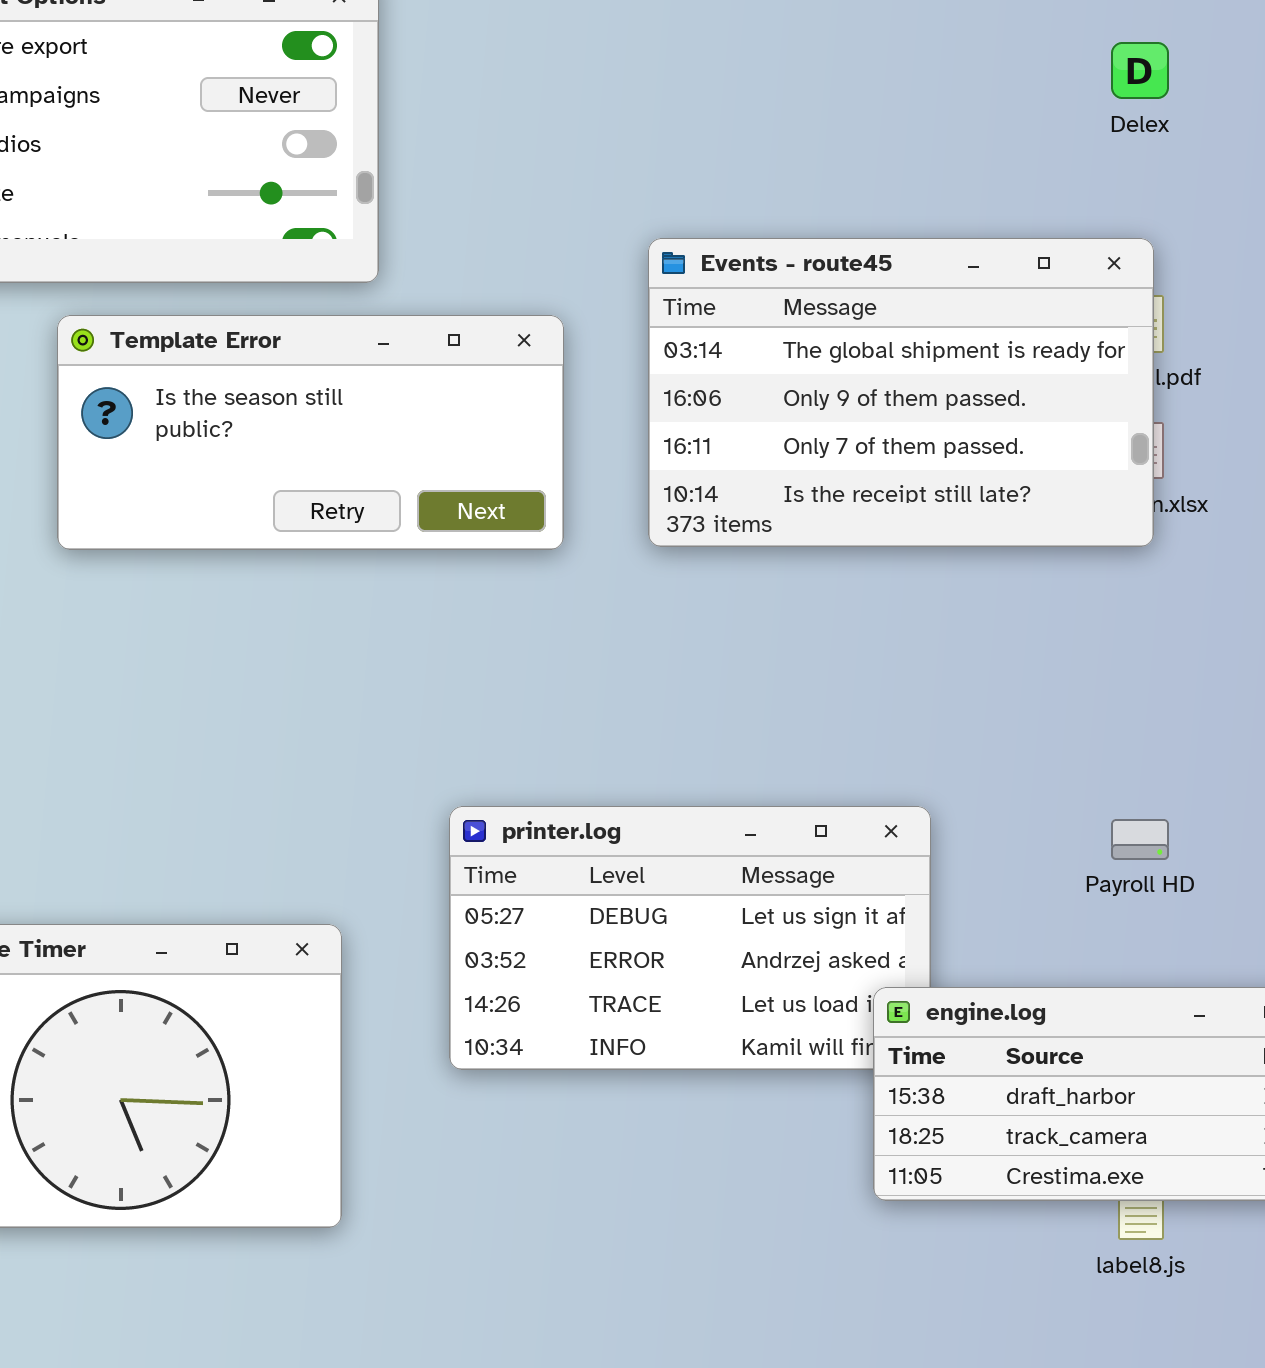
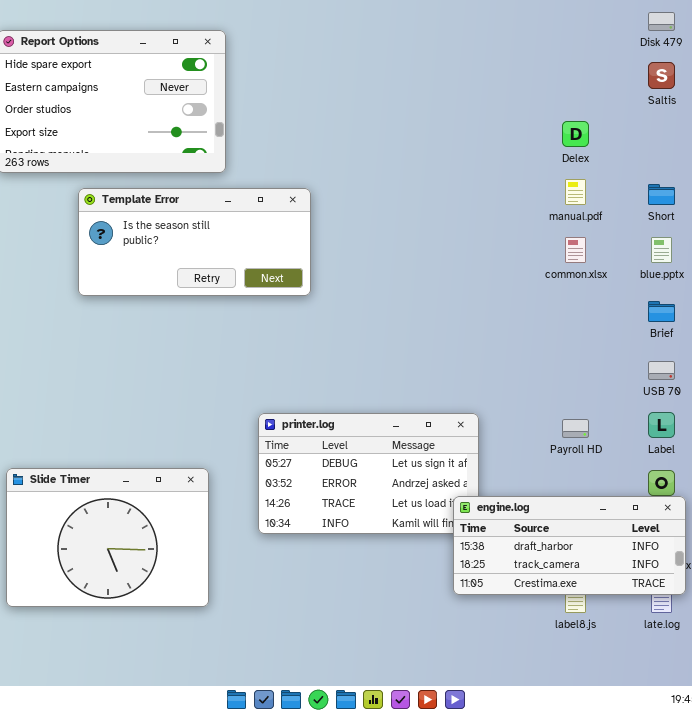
Delex: [1111,42,1169,99] -> [562,121,589,147], moved
Events - route45: [648,238,1154,547] -> none, closed

